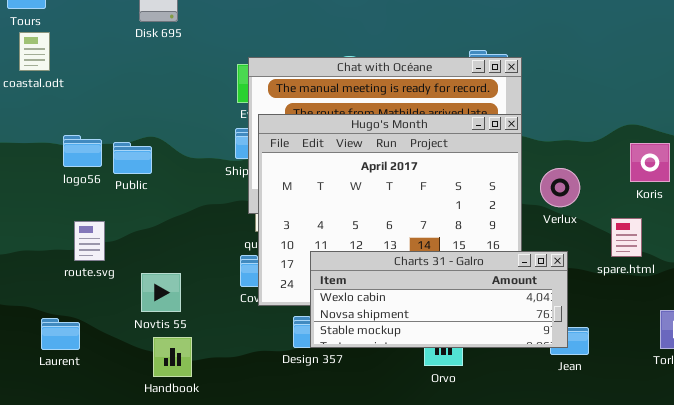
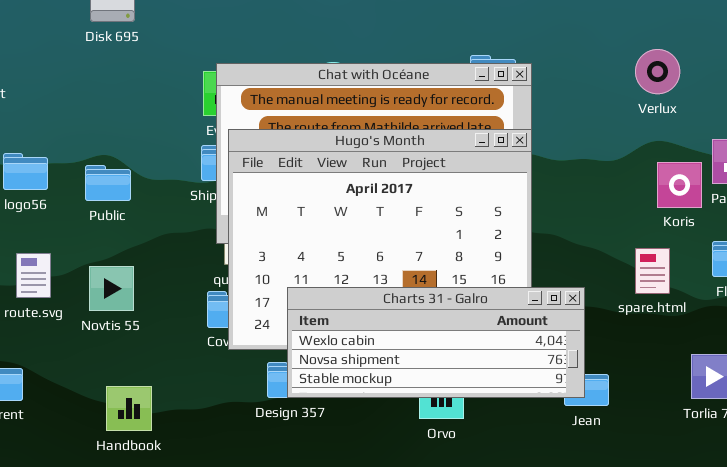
Public: [113,142,152,174] -> [85,165,131,201], moved
Verlux: [540,168,580,207] -> [635,49,680,94], moved
Novtis 55: [141,273,181,312] -> [89,266,134,311], moved

